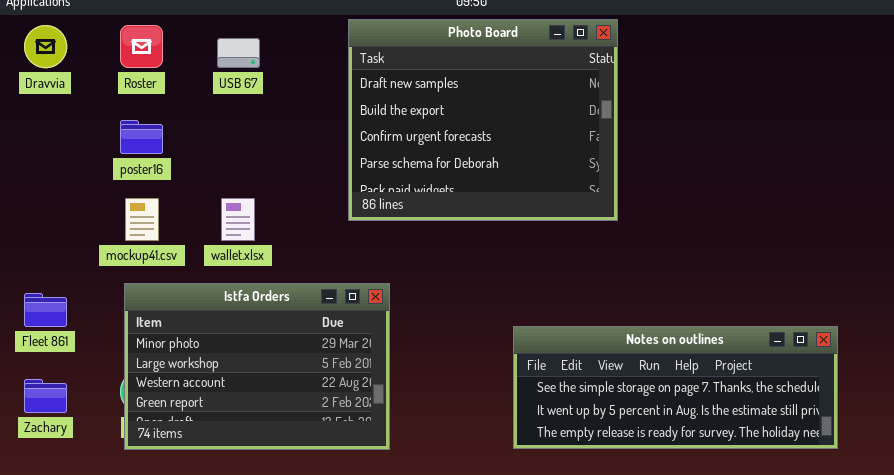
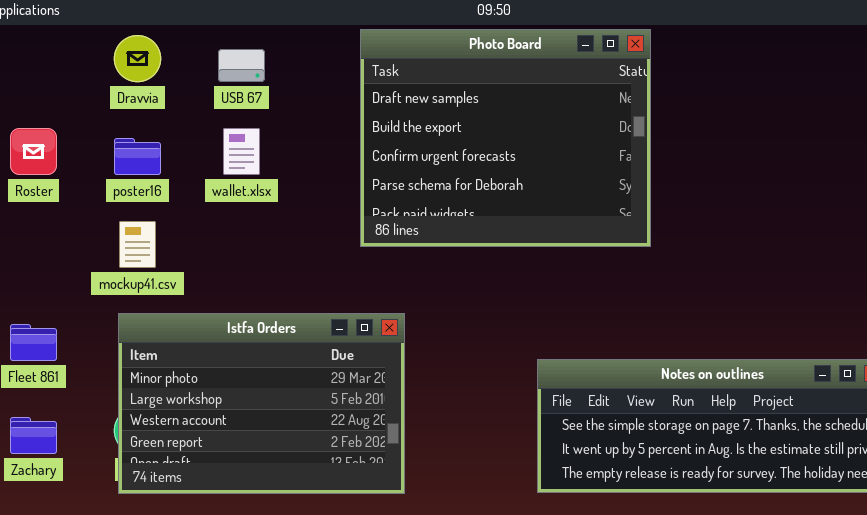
Dravvia: [24,25,67,68] -> [114,35,161,82], moved
Roster: [120,25,163,68] -> [10,128,57,175], moved
wallet.xlsx: [221,198,255,241] -> [223,128,260,175], moved

